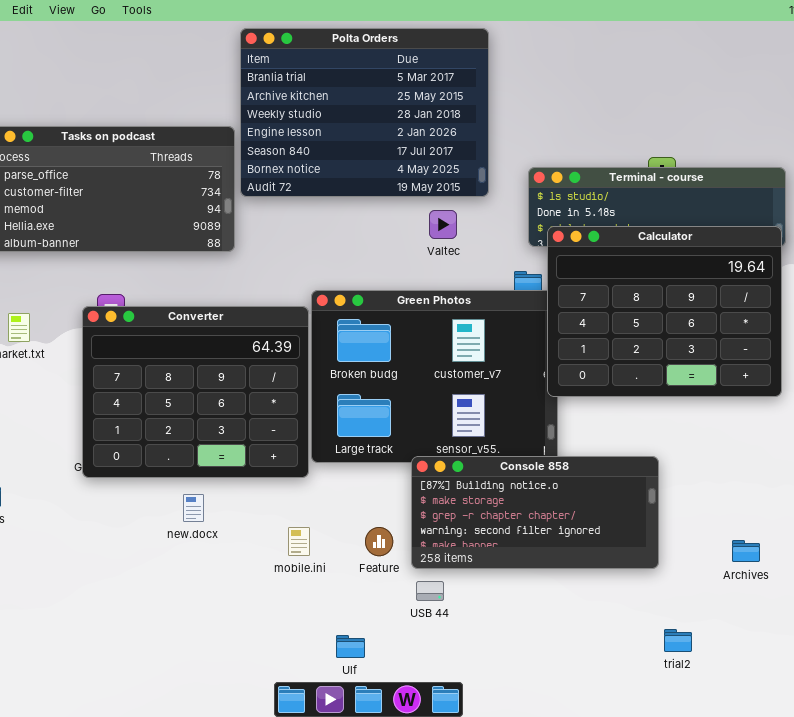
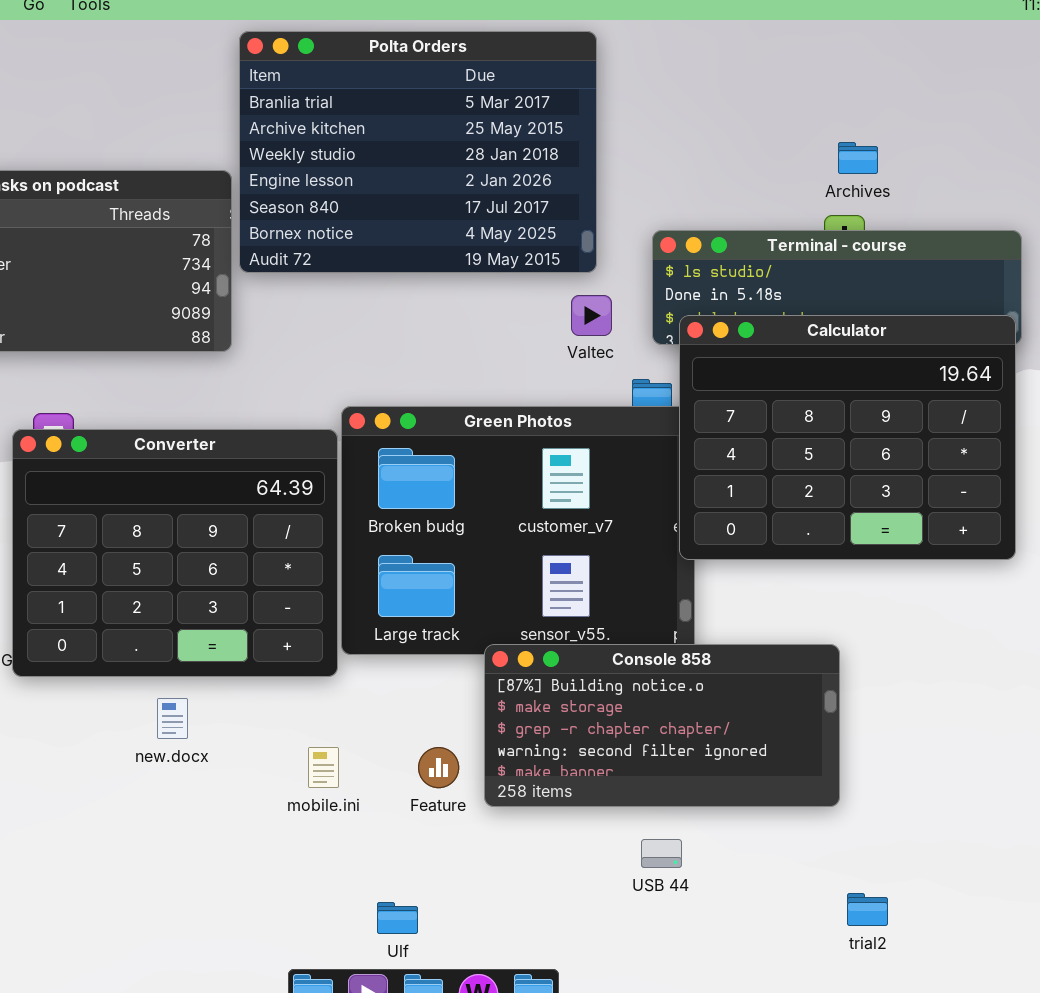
Valtec: [429,210,457,239] -> [571,295,612,336], moved
Archives: [732,540,760,562] -> [838,142,878,174], moved
USB 44: [416,581,444,601] -> [641,839,682,868], moved

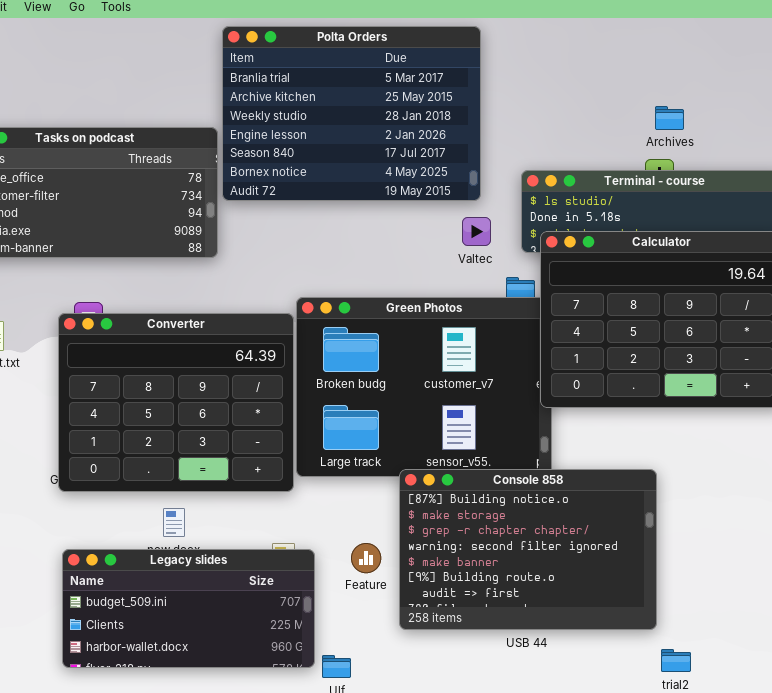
Console 858: [484,644,840,807] -> [399,469,657,630], resized
Legacy slides: none -> [62,549,315,668], opened

